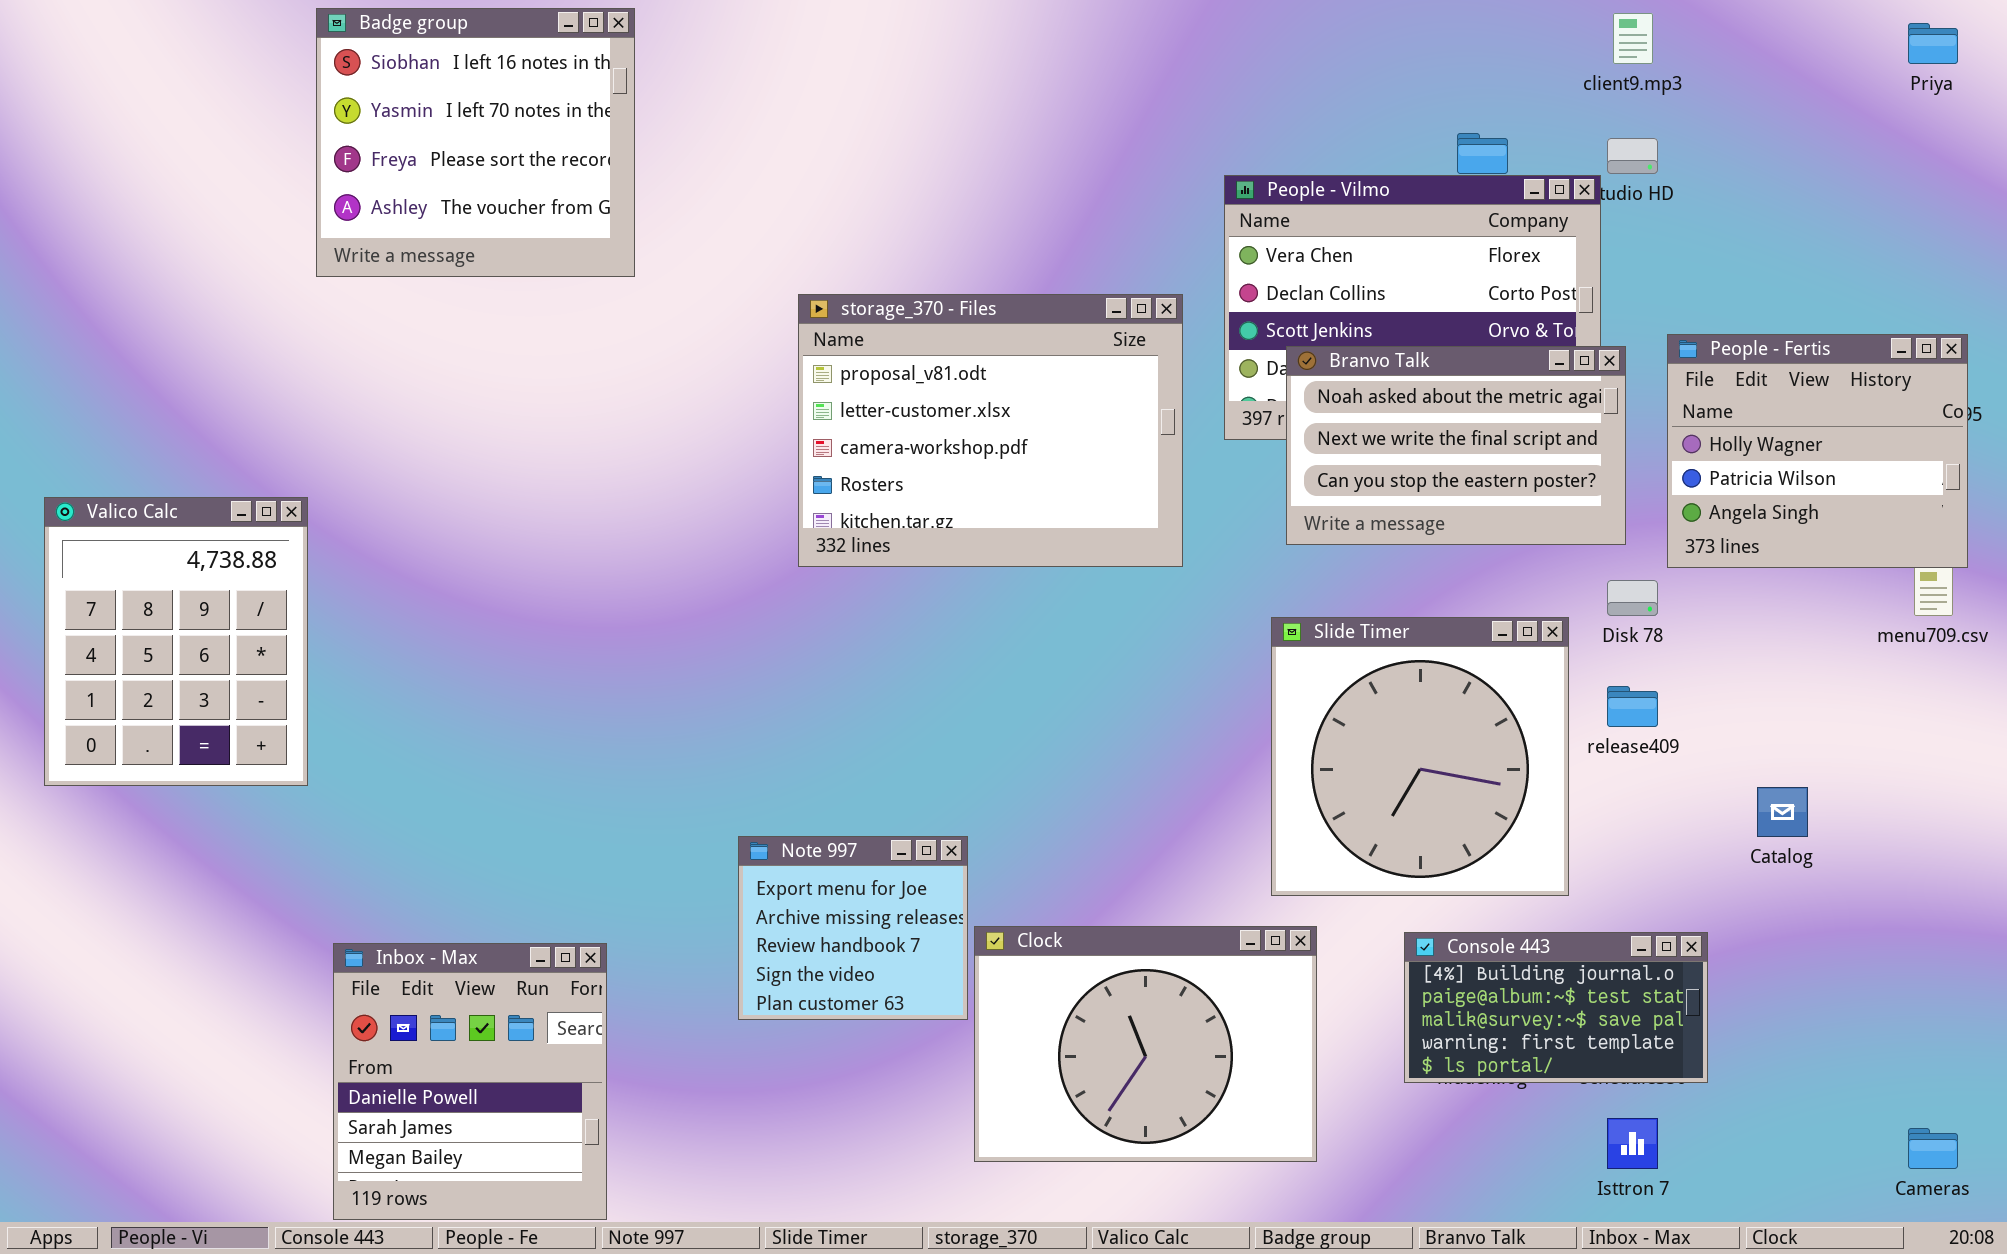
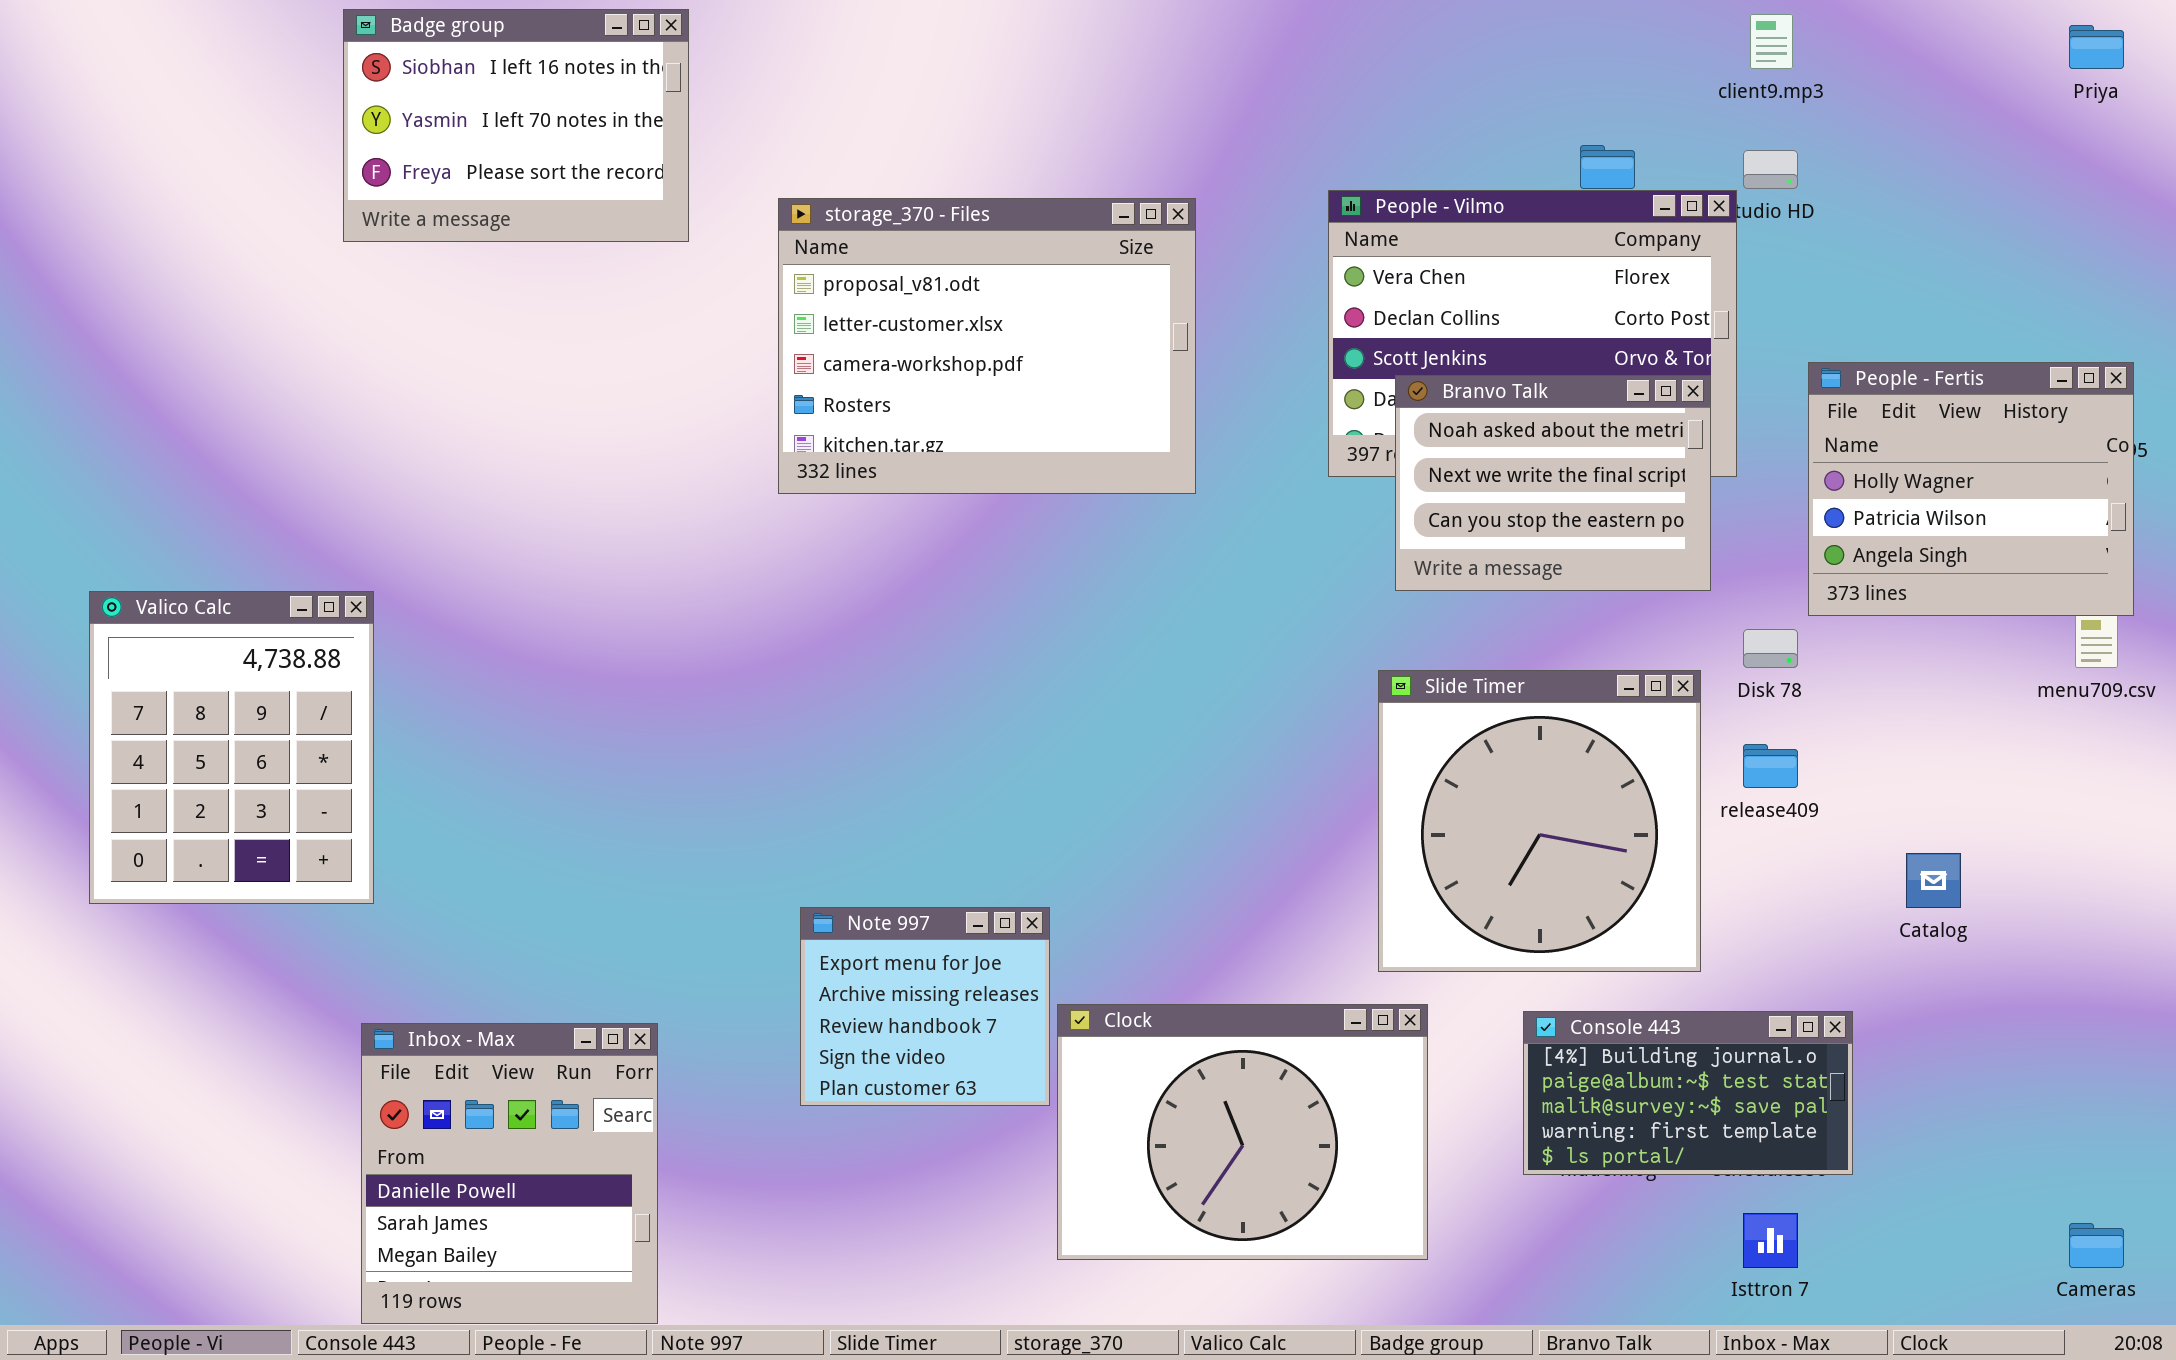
Badge group: [316,8,635,277] -> [343,9,689,242], resized
storage_370 - Files: [798,294,1183,567] -> [778,198,1196,494], moved
Branvo Talk: [1286,346,1626,545] -> [1395,375,1711,591], resized
Valico Calc: [44,497,308,786] -> [89,591,374,904], moved

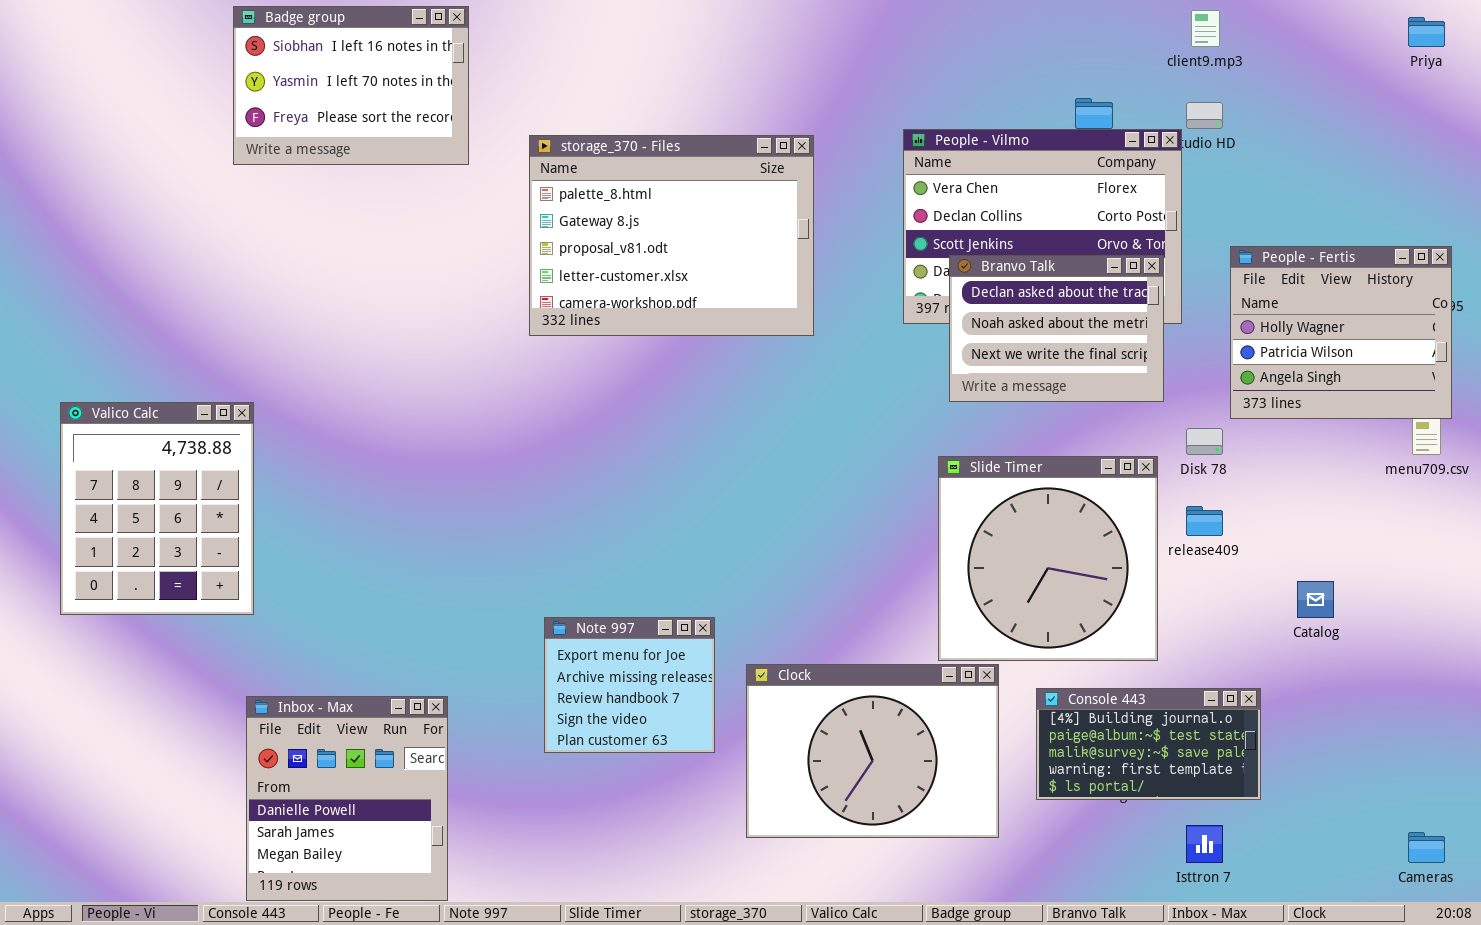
storage_370 - Files: [778,198,1196,494] -> [529,135,814,336], scrolled up 2 rows
Branvo Talk: [1395,375,1711,591] -> [949,255,1164,402], scrolled up 1 row
Clock: [1057,1004,1428,1260] -> [746,664,999,838], moved

